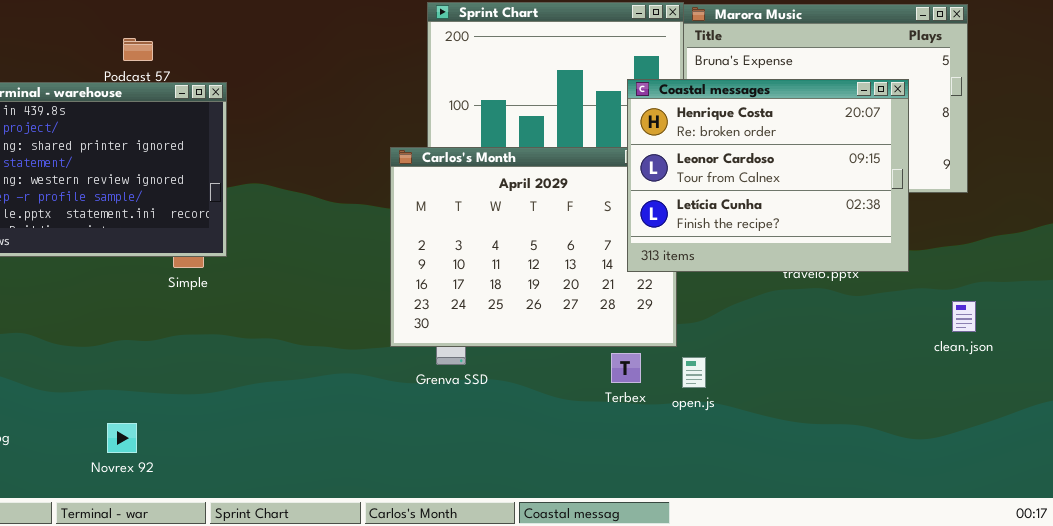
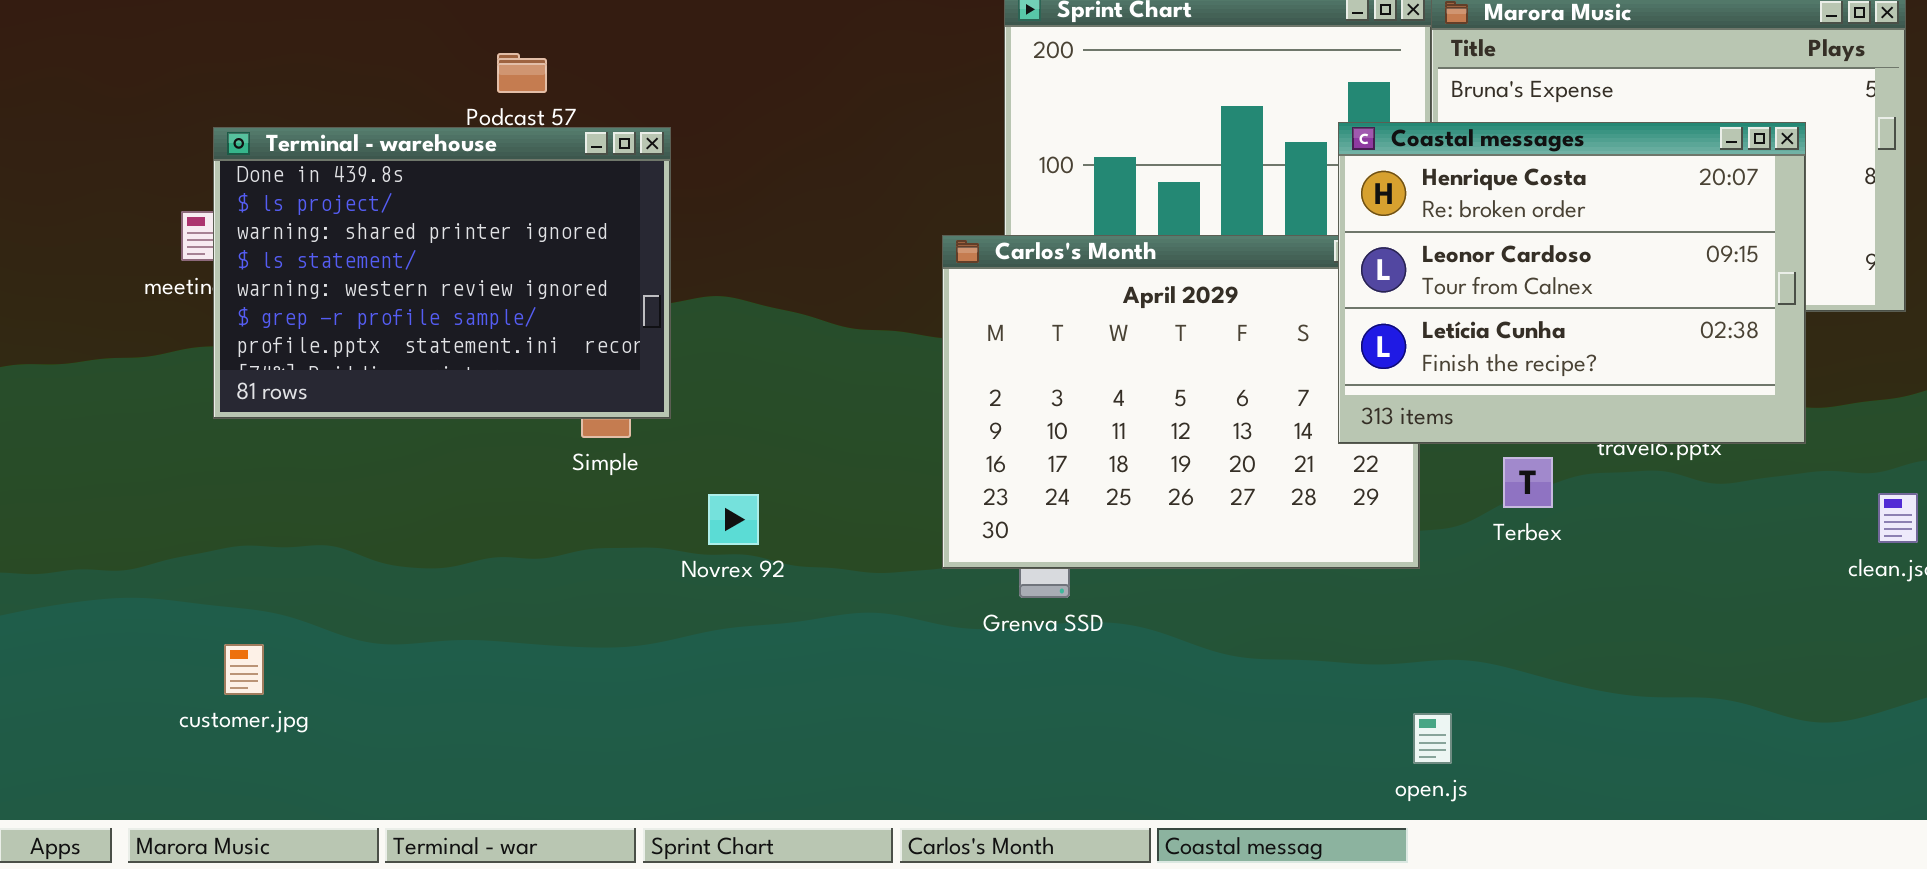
Terbex: [611,353,641,383] -> [1503,457,1553,508], moved
open.js: [682,357,706,388] -> [1413,713,1452,764], moved
Novrex 92: [107,423,137,453] -> [708,494,759,545], moved

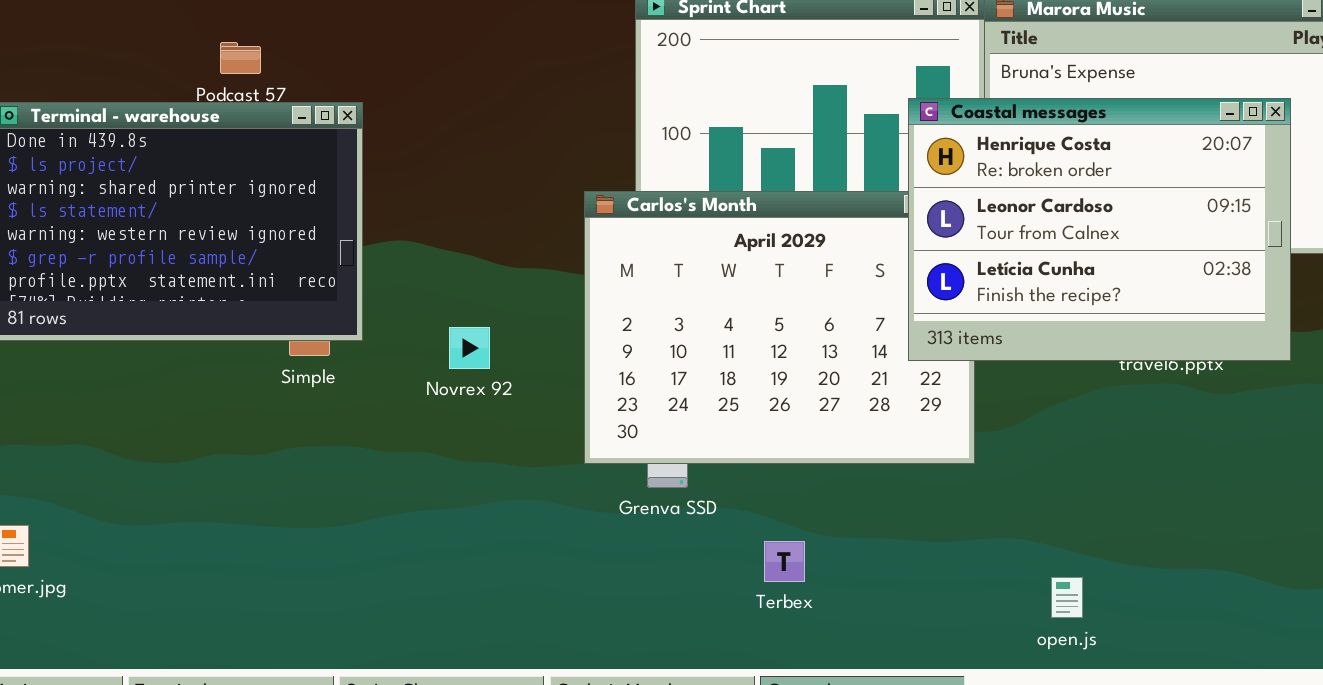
Terbex: [1503,457,1553,508] -> [764,541,805,582], moved
Novrex 92: [708,494,759,545] -> [449,327,490,369], moved
open.js: [1413,713,1452,764] -> [1051,577,1083,618], moved

